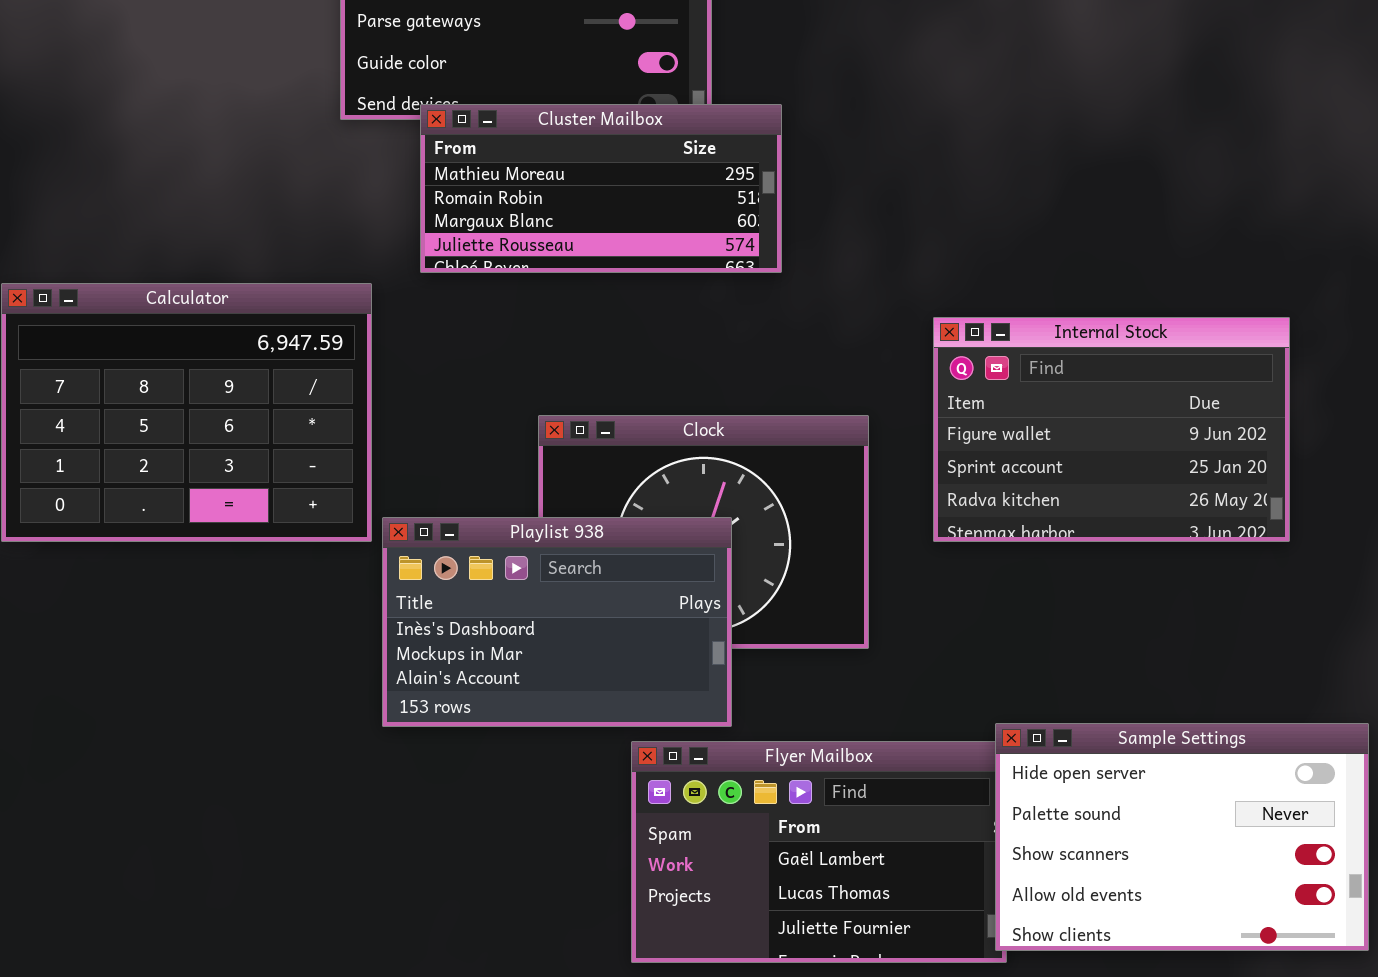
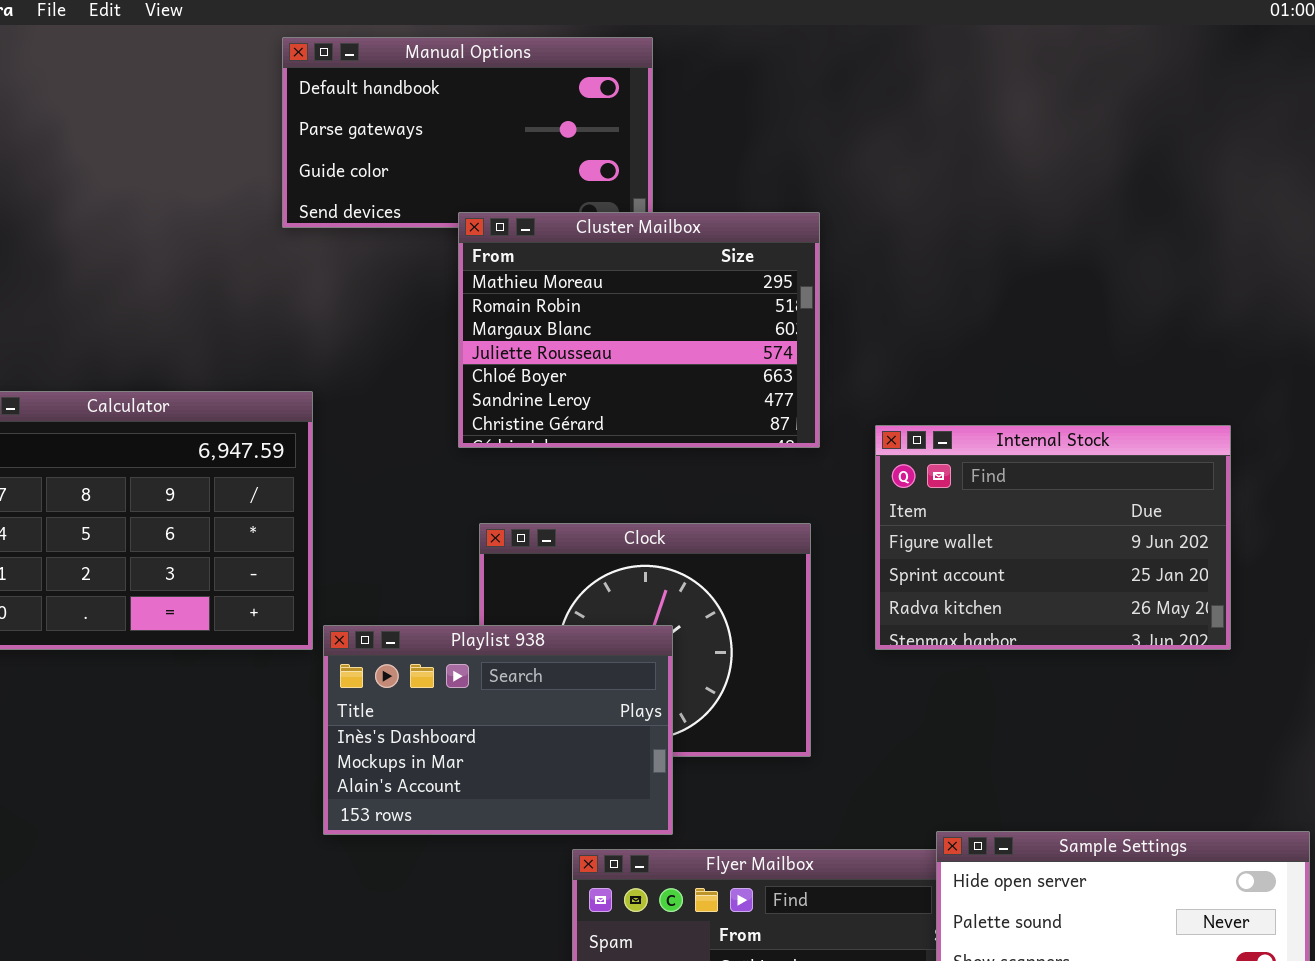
Cluster Mailbox: [420,104,782,273] -> [458,212,820,448], moved, resized

